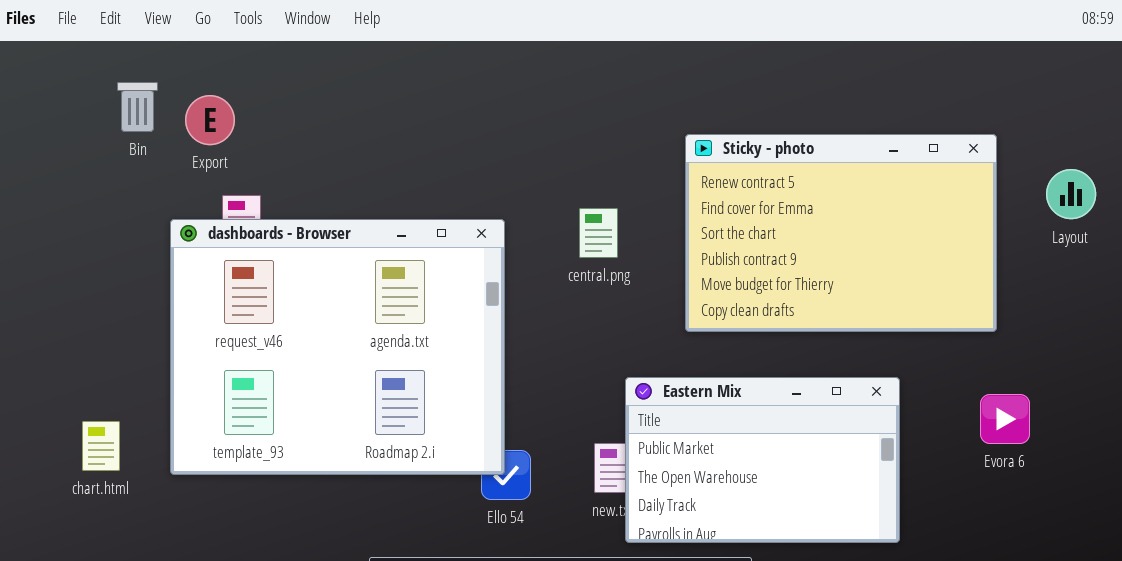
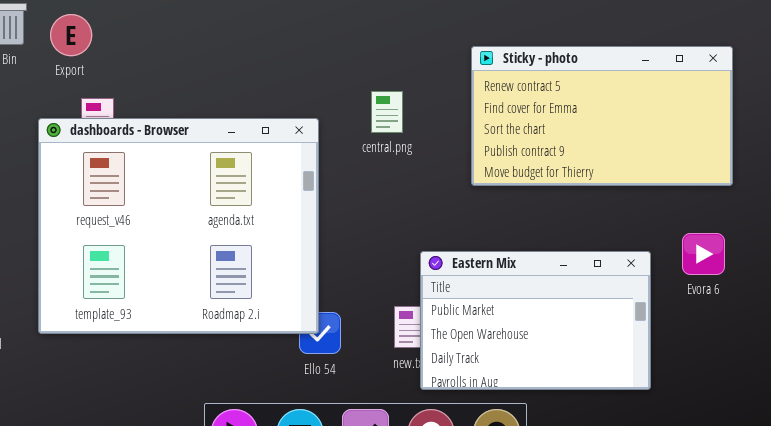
Sticky - photo: [685,134,997,332] -> [471,46,733,186], resized
central.png: [579,208,618,258] -> [371,91,403,133], moved
Evora 6: [980,394,1030,444] -> [682,233,725,275], moved

